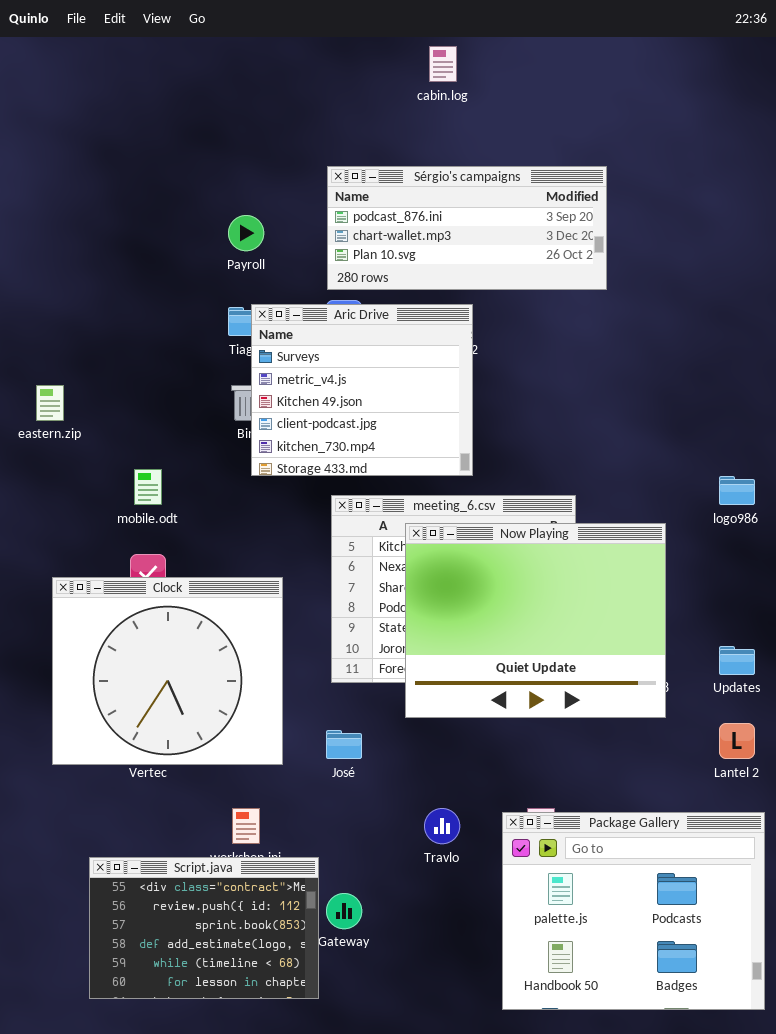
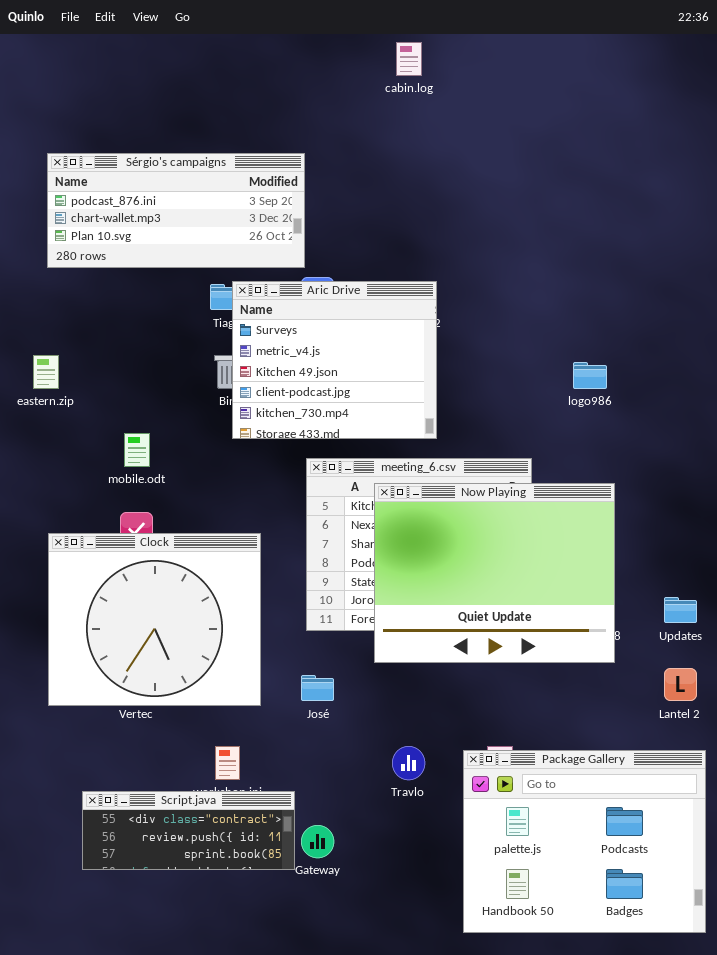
Sérgio's campaigns: [327,166,607,290] -> [47,153,305,268], moved
logo986: [719,476,755,505] -> [573,362,607,389], moved
Script.java: [89,857,319,999] -> [82,791,295,870], resized

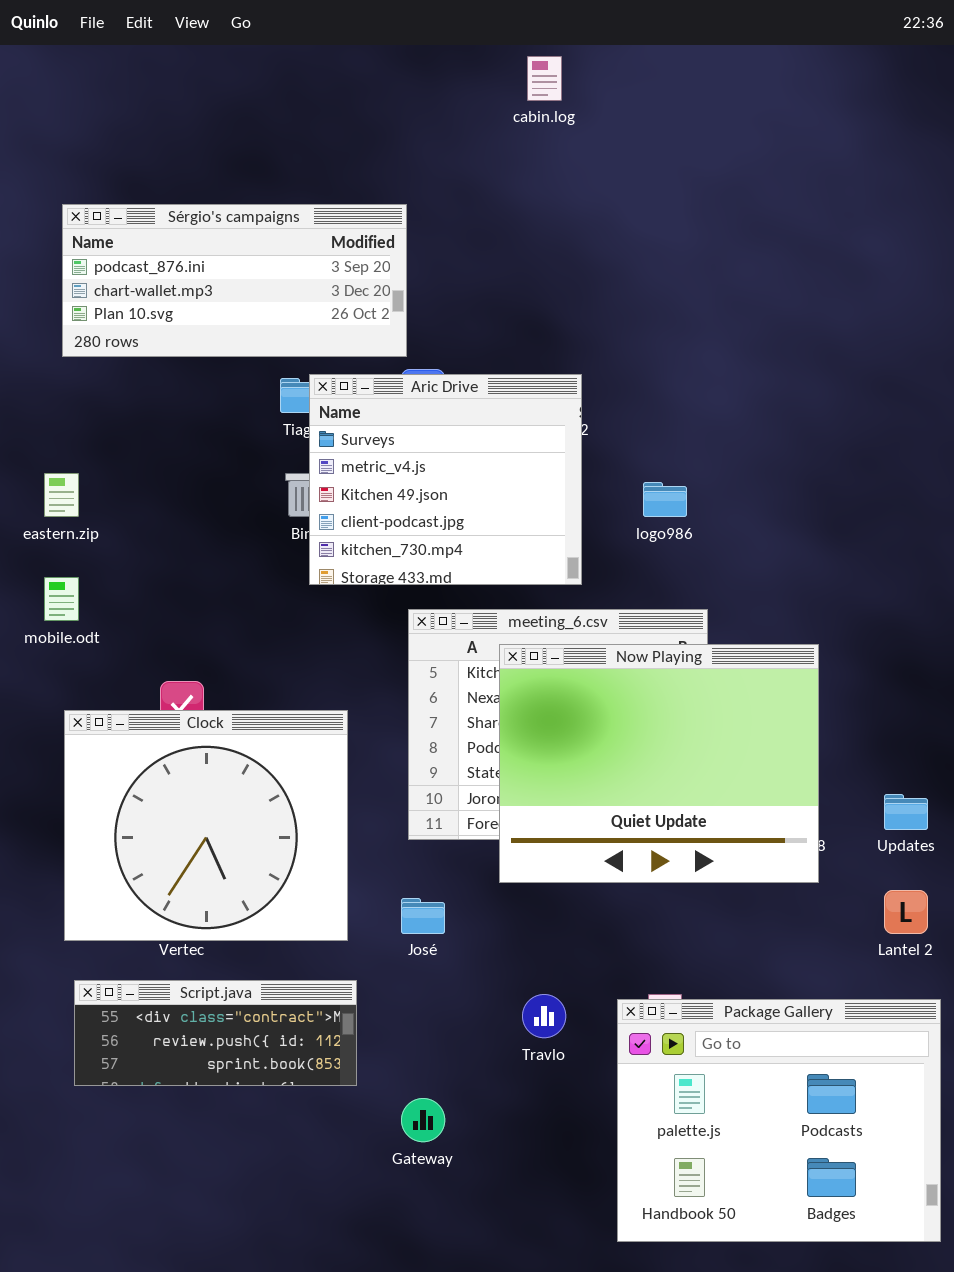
logo986: [573,362,607,389] -> [643,482,687,517], moved
mobile.odt: [124,433,150,467] -> [44,577,79,621], moved
Script.java: [82,791,295,870] -> [74,980,357,1086], moved

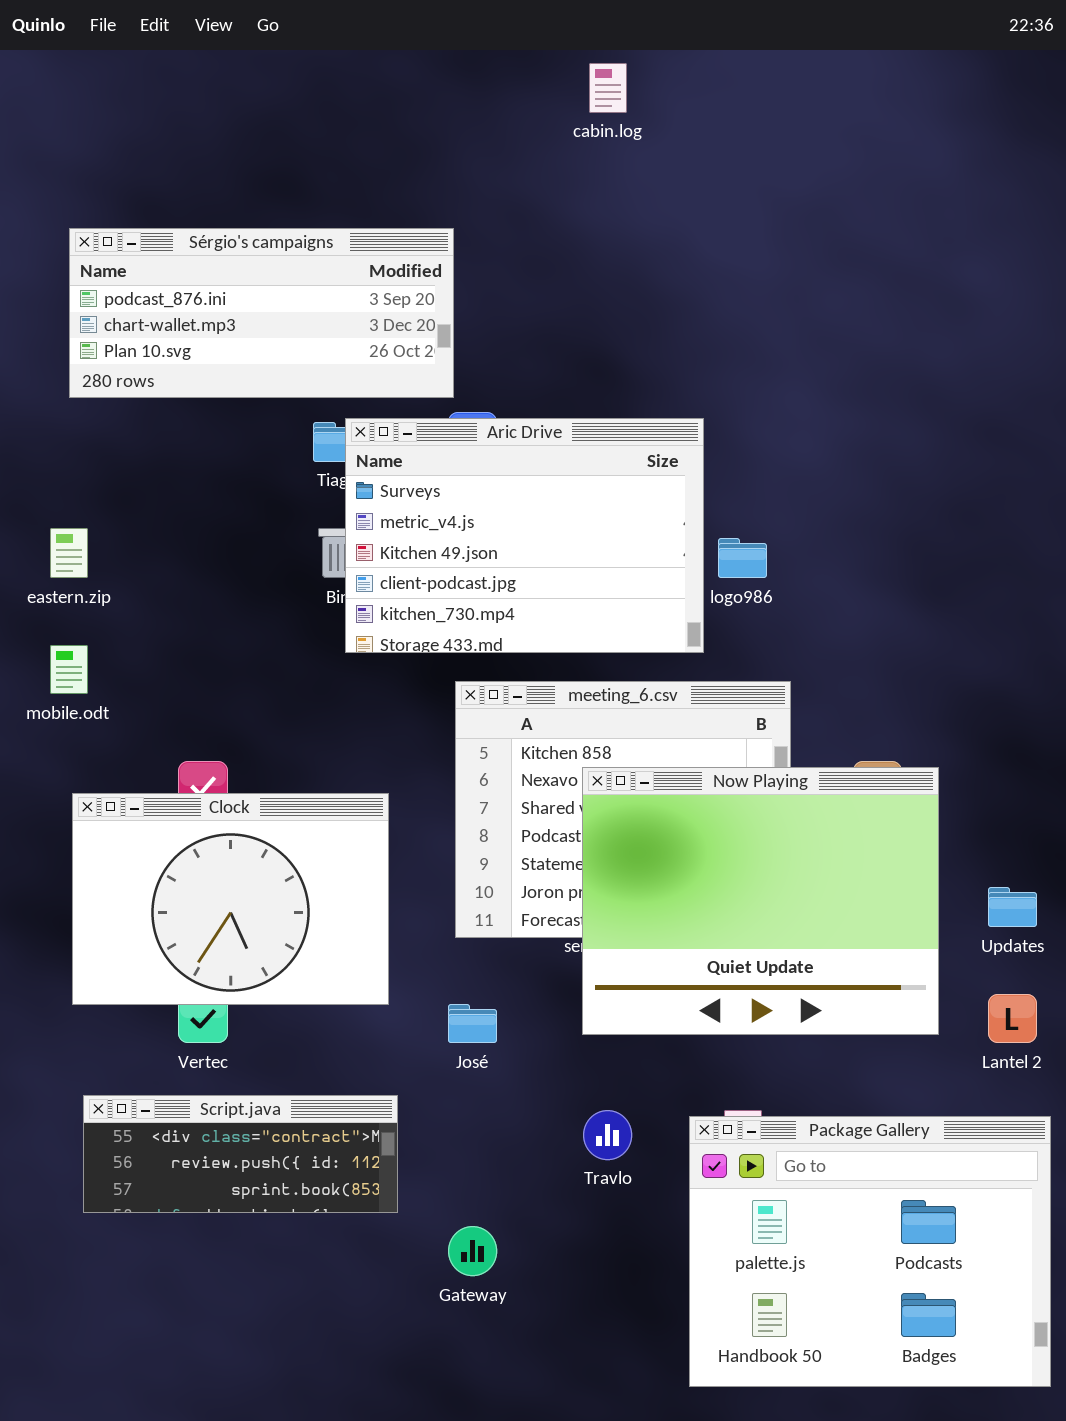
Aric Drive: [309,374,582,585] -> [345,418,704,653], resized
Now Playing: [499,644,819,883] -> [582,767,939,1035], moved
Clock: [64,710,348,941] -> [72,793,389,1005], resized

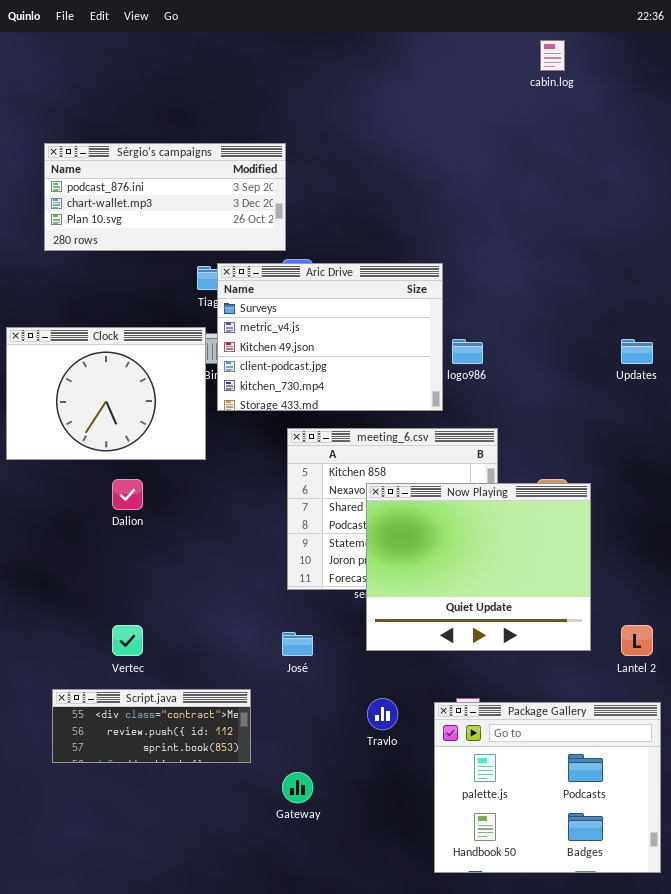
cabin.log: [589,63,627,113] -> [540,40,565,71], moved
Clock: [72,793,389,1005] -> [6,327,206,460], moved
Updates: [988,887,1037,927] -> [621,339,653,364], moved

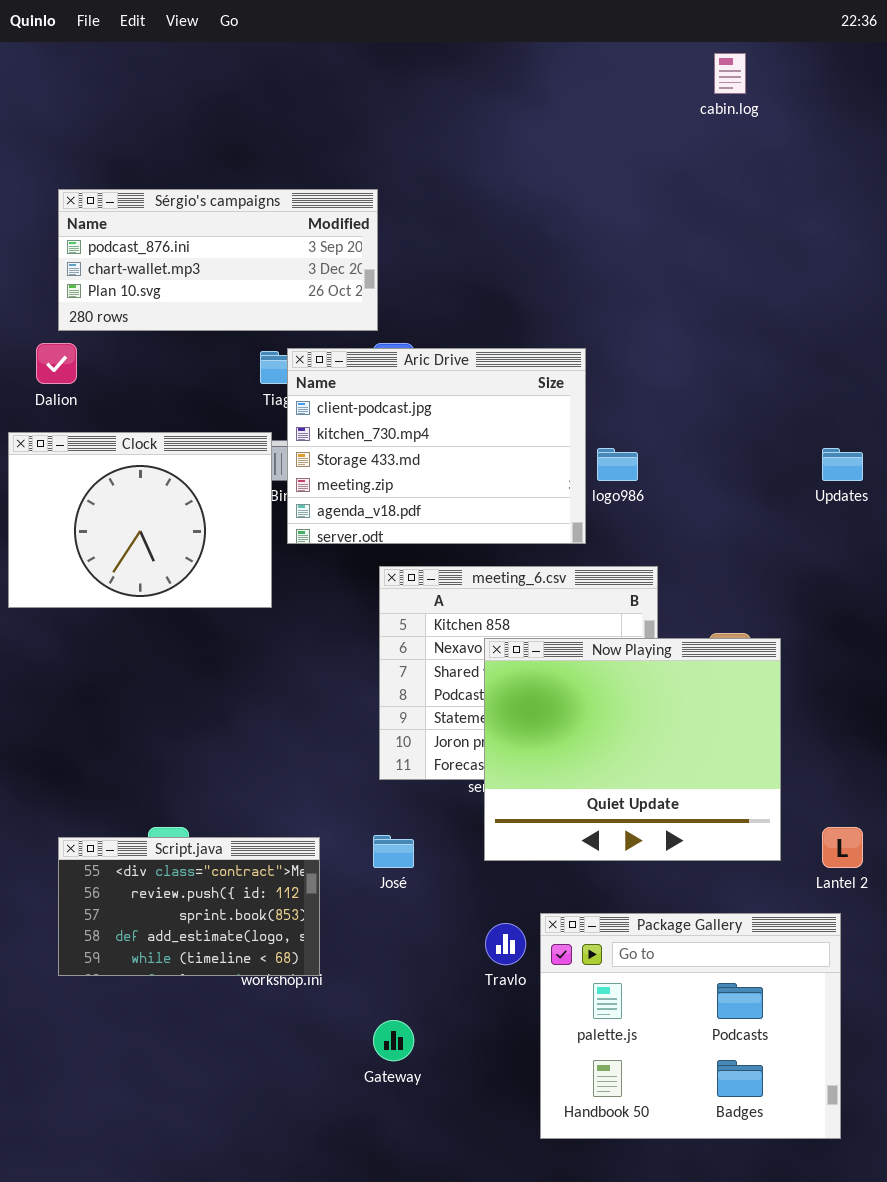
Aric Drive: [217,263,443,411] -> [287,348,586,544], scrolled down 3 rows
Dalion: [112,479,143,510] -> [36,343,77,384], moved
Script.java: [52,689,251,763] -> [58,837,320,976], moved, resized
Package Gallery: [434,702,661,873] -> [540,913,841,1139], moved

